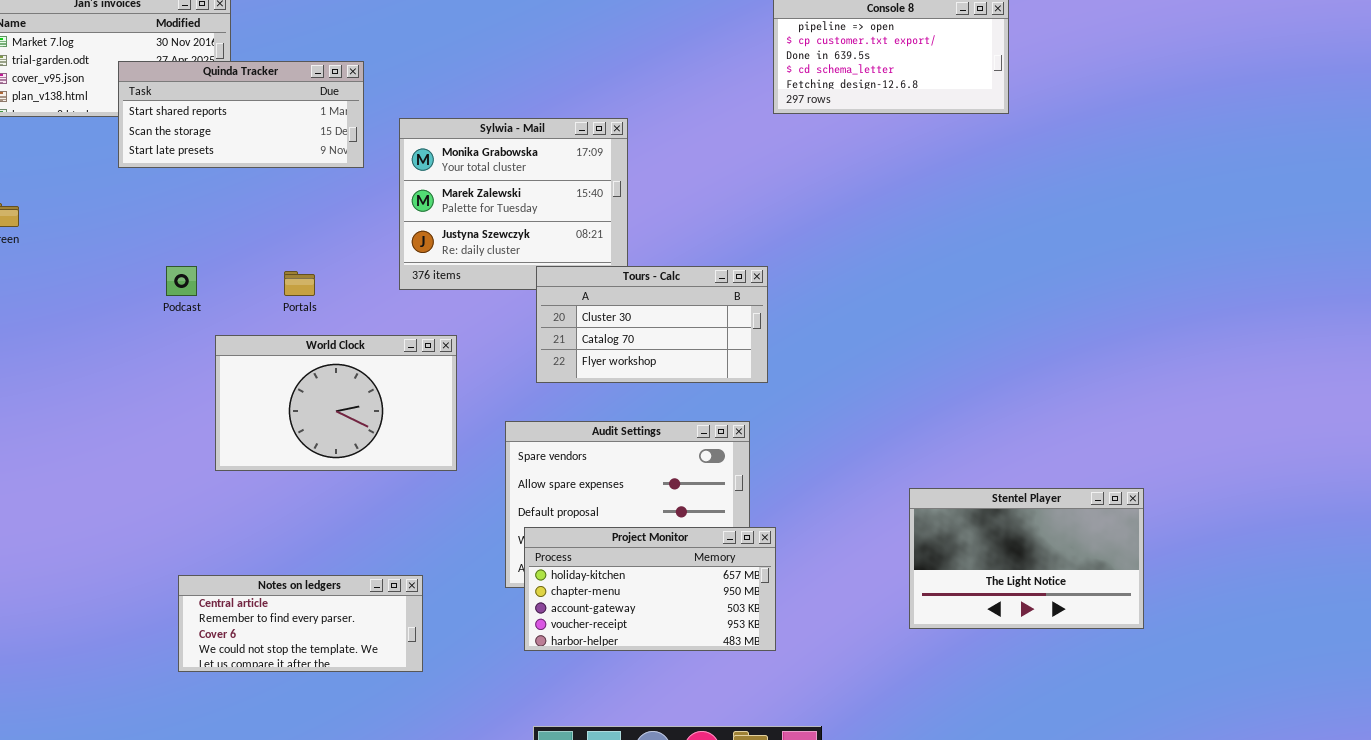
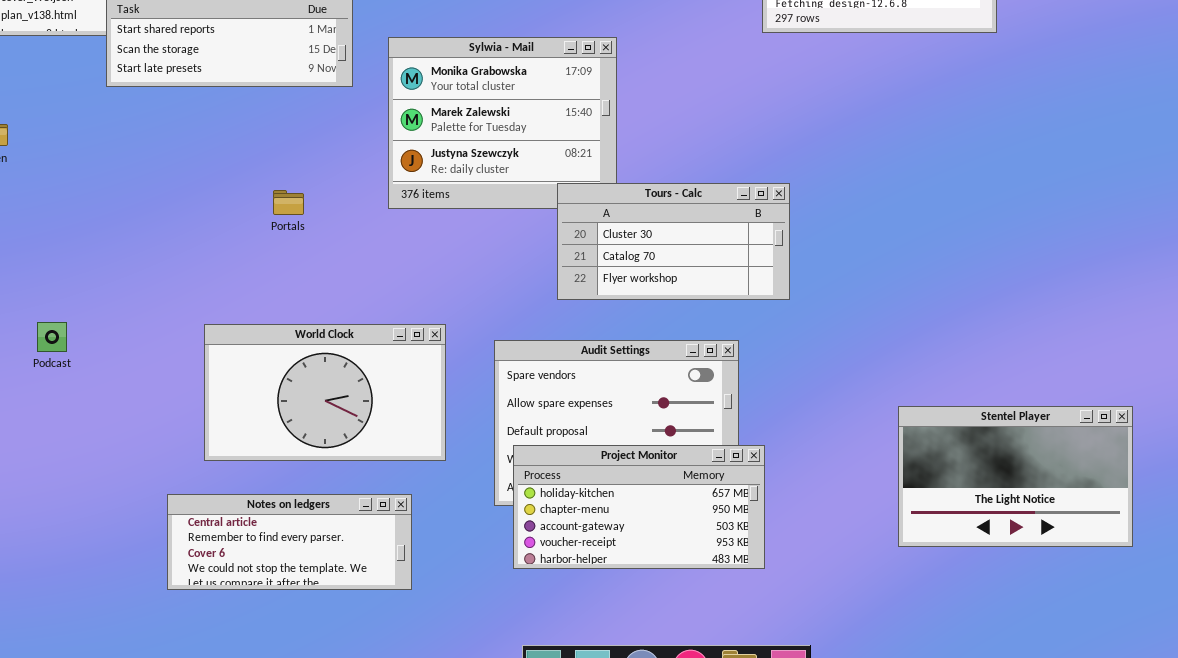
Podcast: [166,266,197,296] -> [37,322,67,352], moved
Tours - Calc: [536,266,768,383] -> [557,183,790,300], moved
World Clock: [215,335,457,471] -> [204,324,446,461], moved

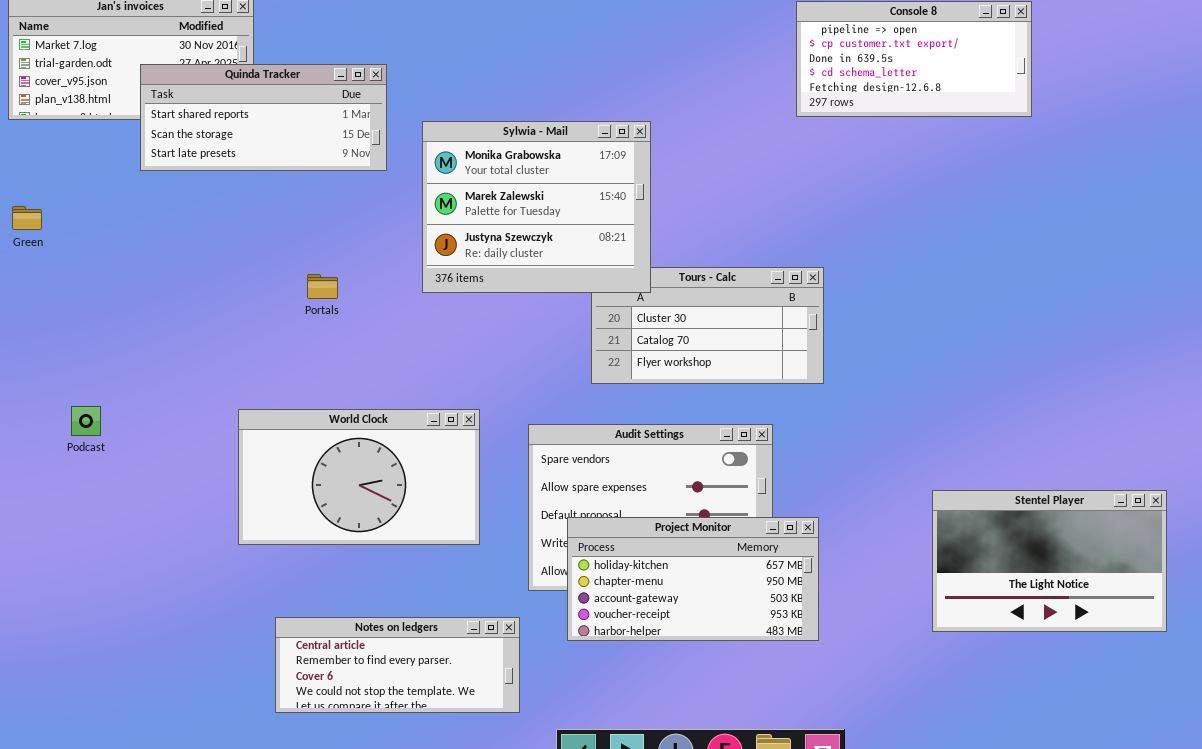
Sylwia - Mail: [388,37,617,209] -> [422,121,651,293], raised
Project Monitor: [513,445,765,569] -> [567,517,819,641], moved
Notes on ledgers: [167,494,412,590] -> [275,617,520,713], moved

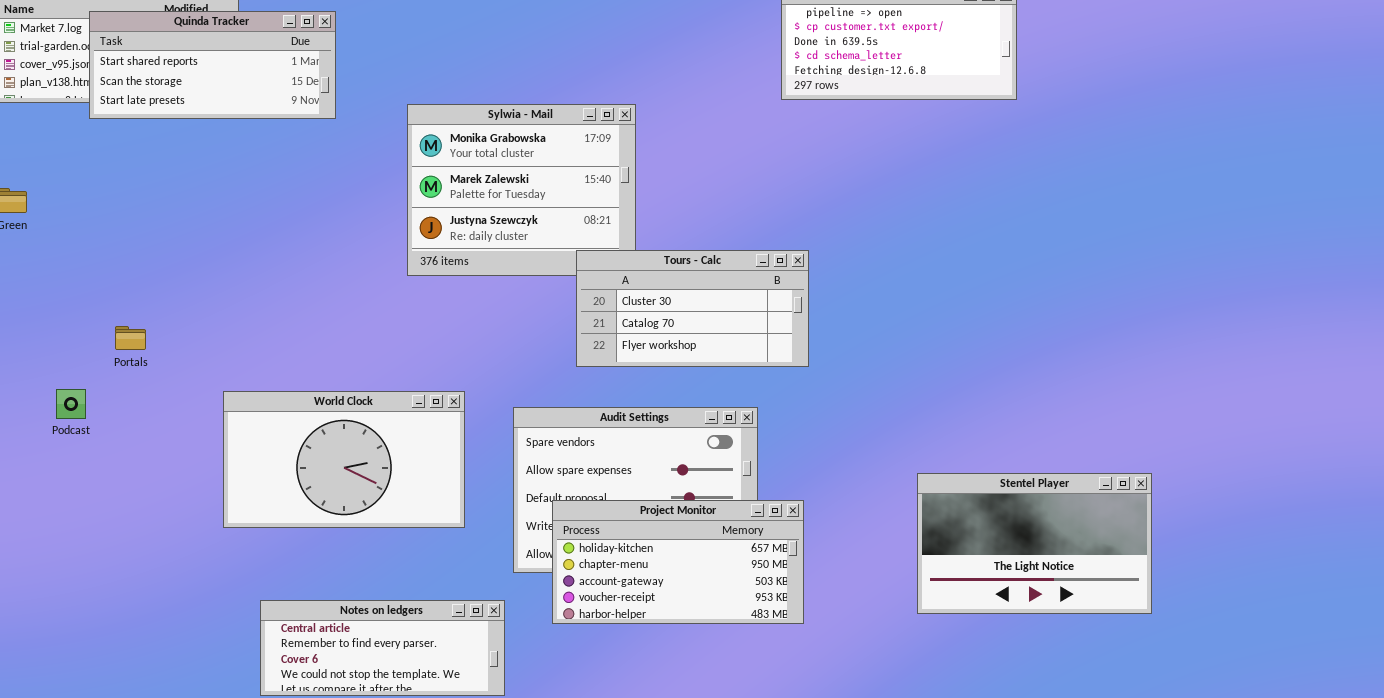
Quinda Tracker: [140,64,387,171] -> [89,11,336,119], moved
Tours - Calc: [591,267,824,384] -> [576,250,809,367], raised
Portals: [307,274,338,299] -> [115,326,146,350], moved

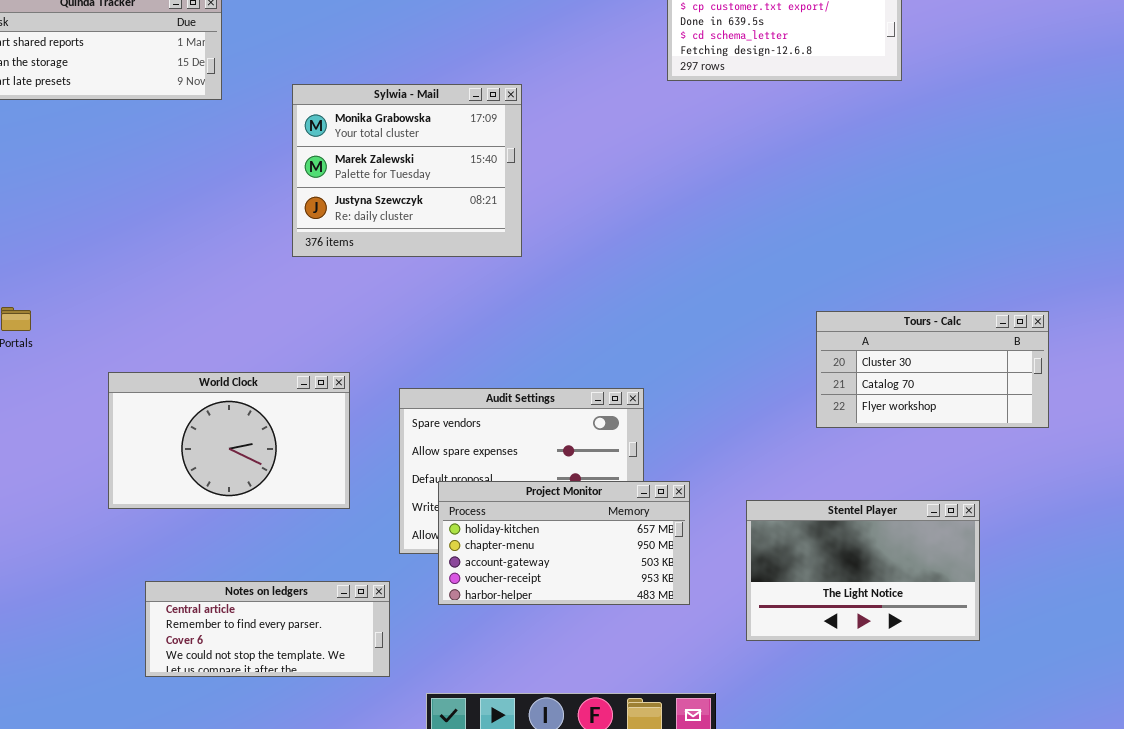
Tours - Calc: [576,250,809,367] -> [816,311,1049,428], moved
Stentel Player: [917,473,1152,614] -> [746,500,980,641], moved

